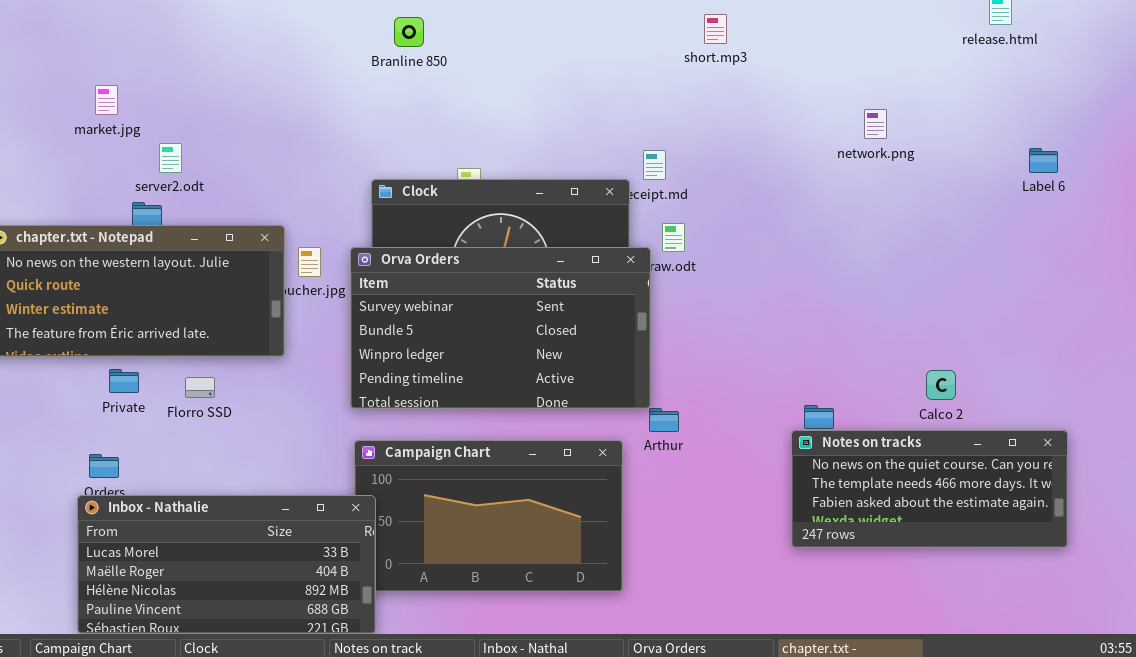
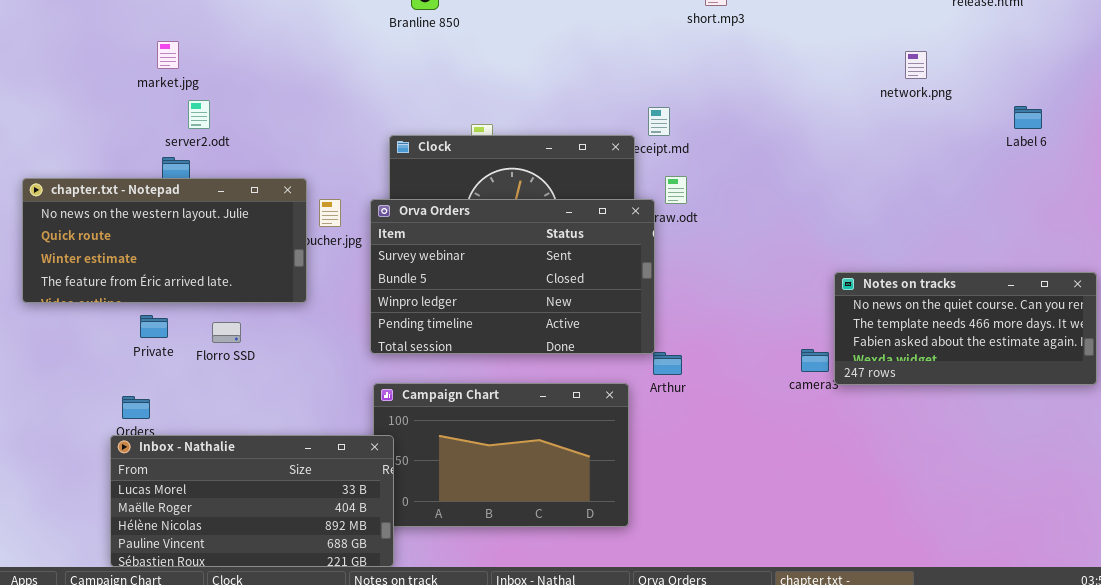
market.jpg: [95,85,118,115] -> [157,41,179,69], moved
network.png: [864,109,887,139] -> [905,51,927,79], moved
Notes on tracks: [791,430,1068,548] -> [834,272,1097,385], moved

